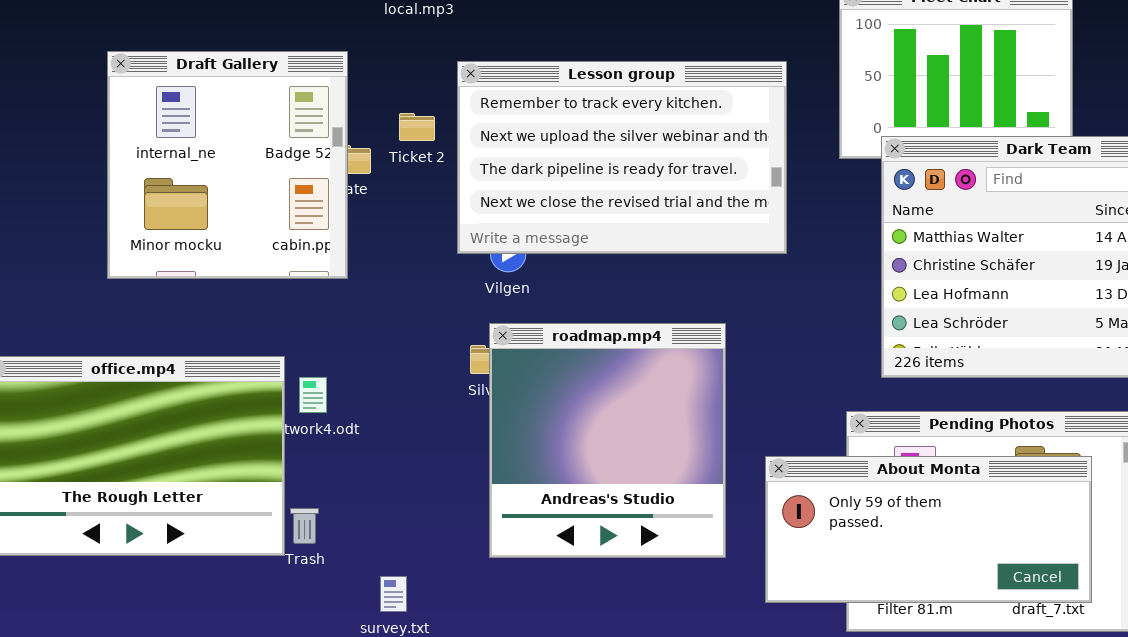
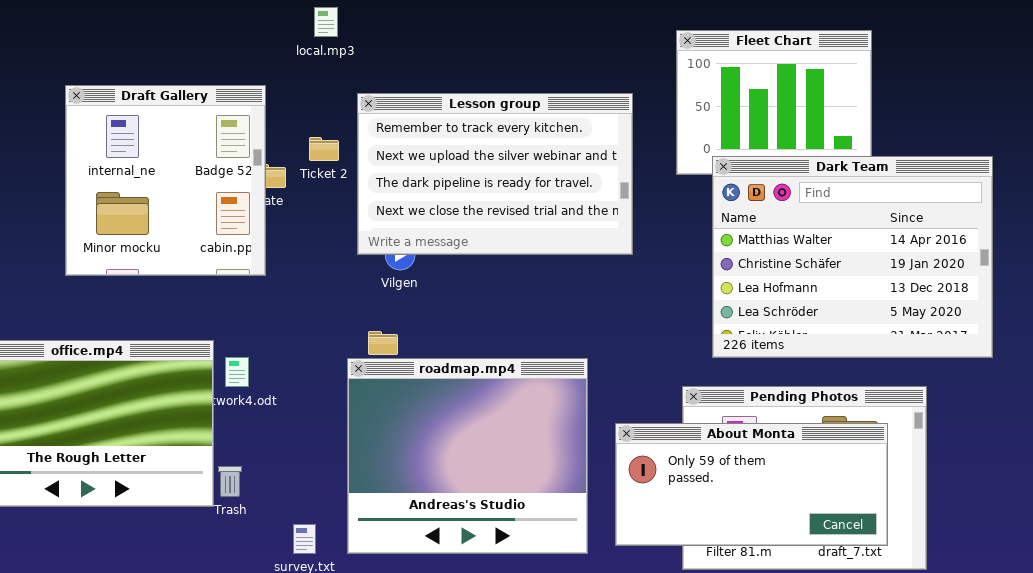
roadmap.mp4: [489,323,726,558] -> [347,358,588,554], moved, resized

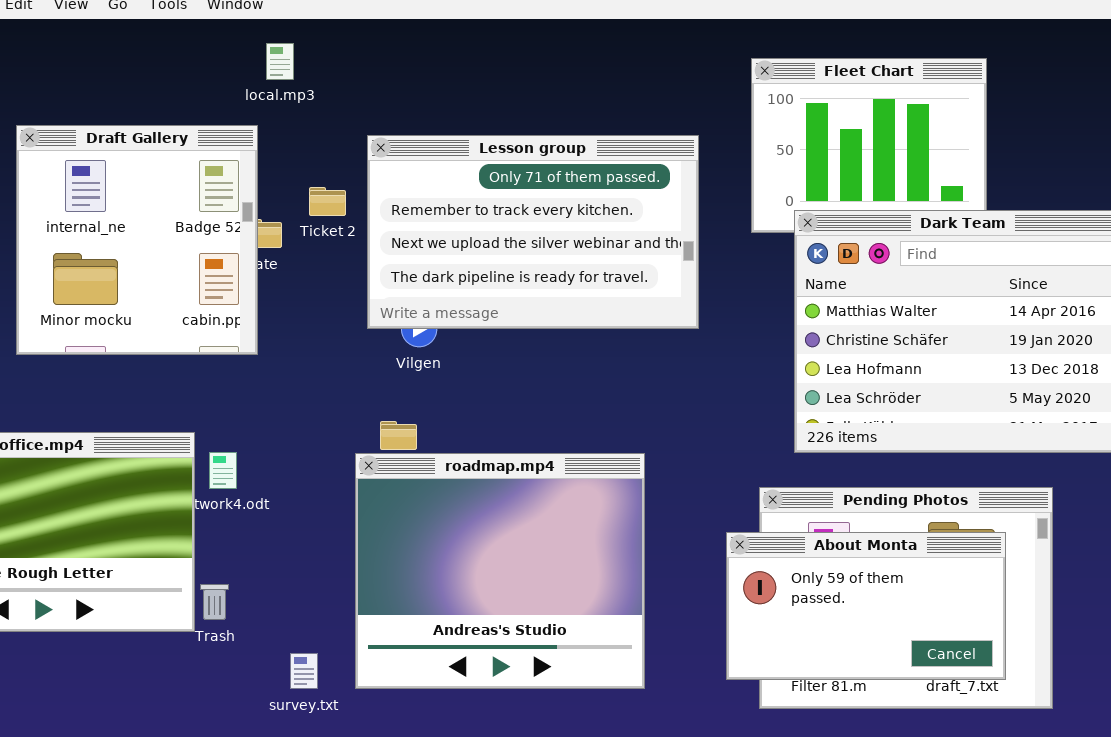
local.mp3: [314,7,338,37] -> [266,43,294,80], moved
Lesson group: [357,93,633,255] -> [367,135,699,329], scrolled up 1 row
About Monta: [615,423,888,546] -> [726,532,1006,680], resized

